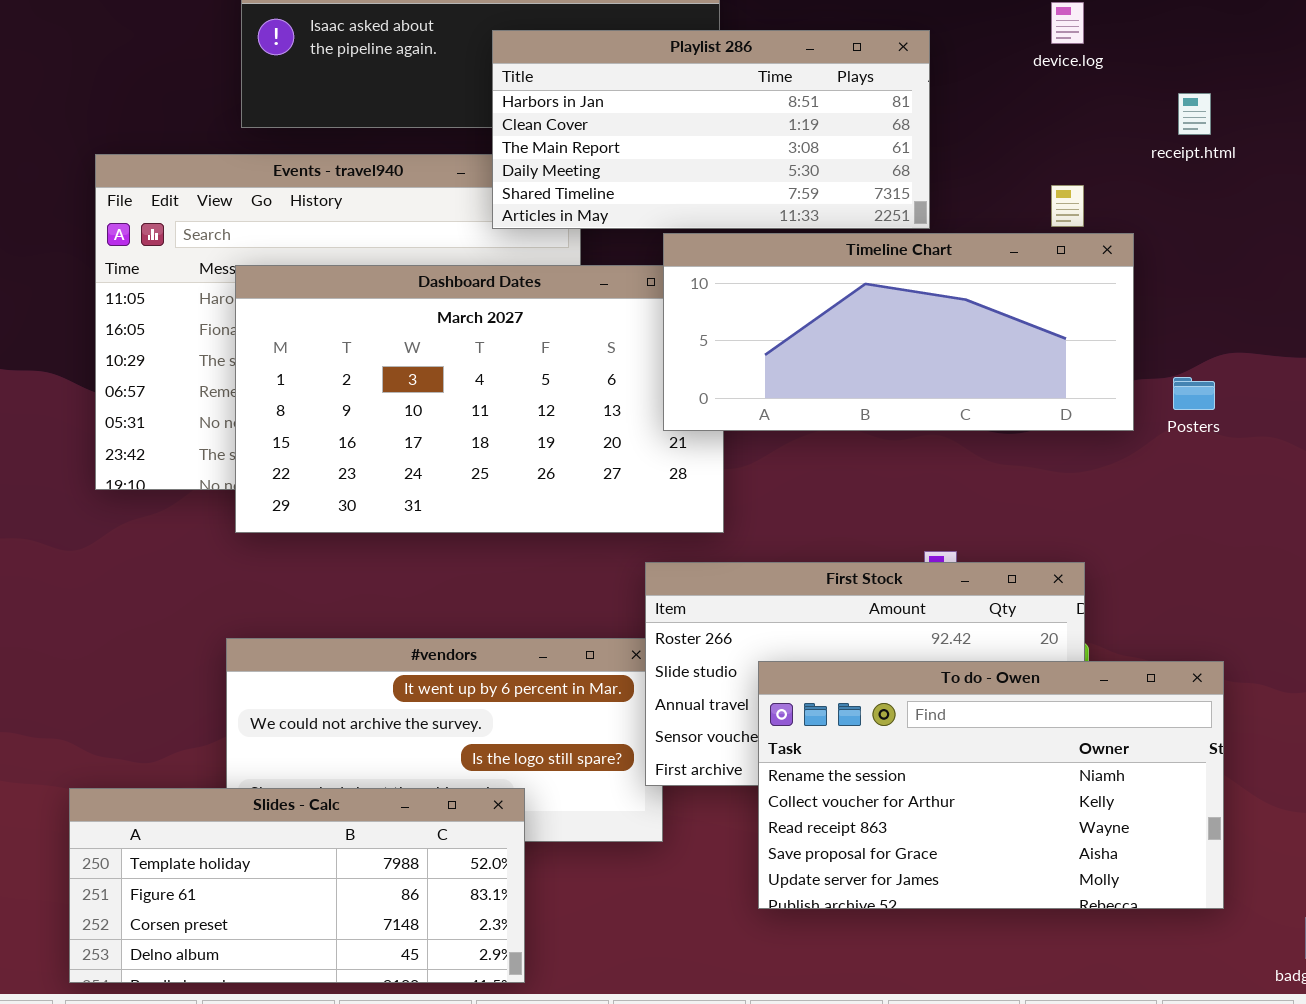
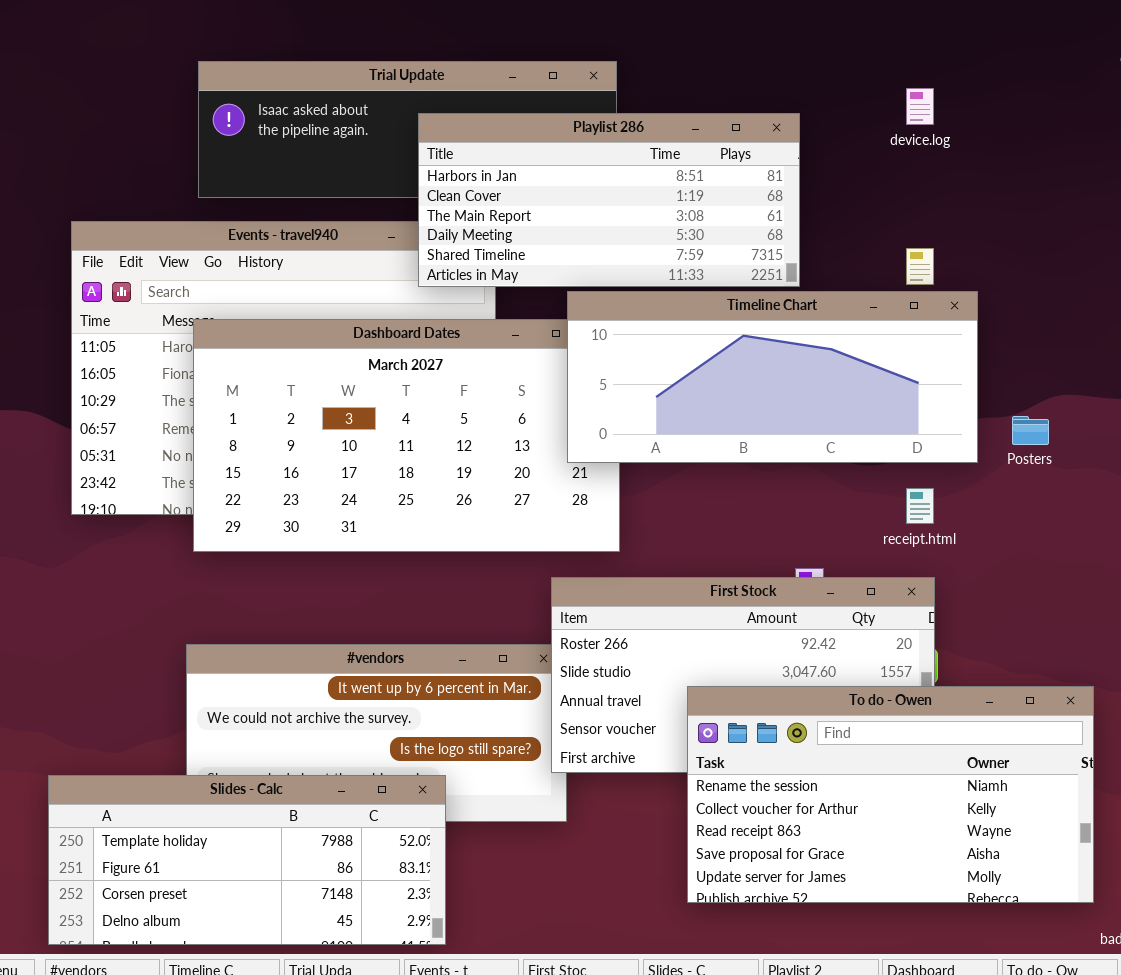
receipt.html: [1178,93,1211,135] -> [906,488,934,524], moved
To do - Owen: [758,661,1224,909] -> [687,686,1094,903], moved

